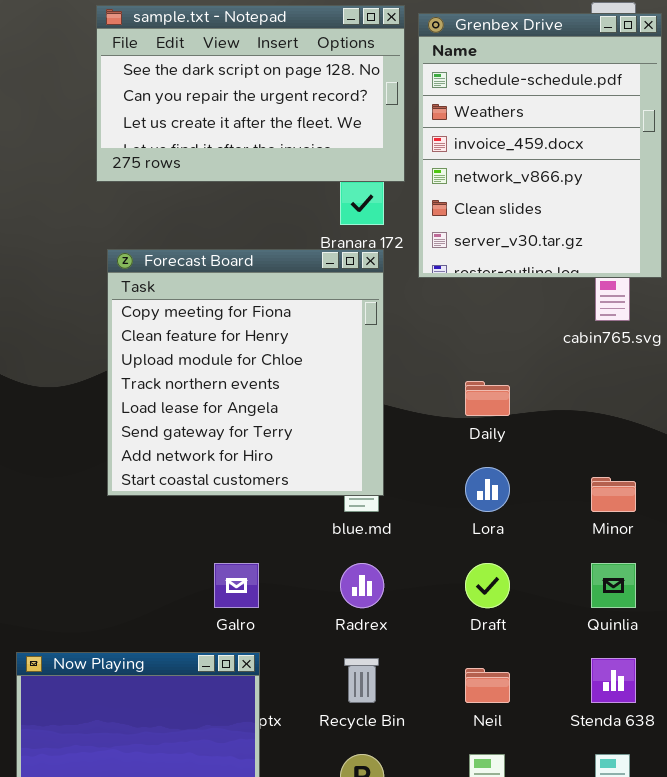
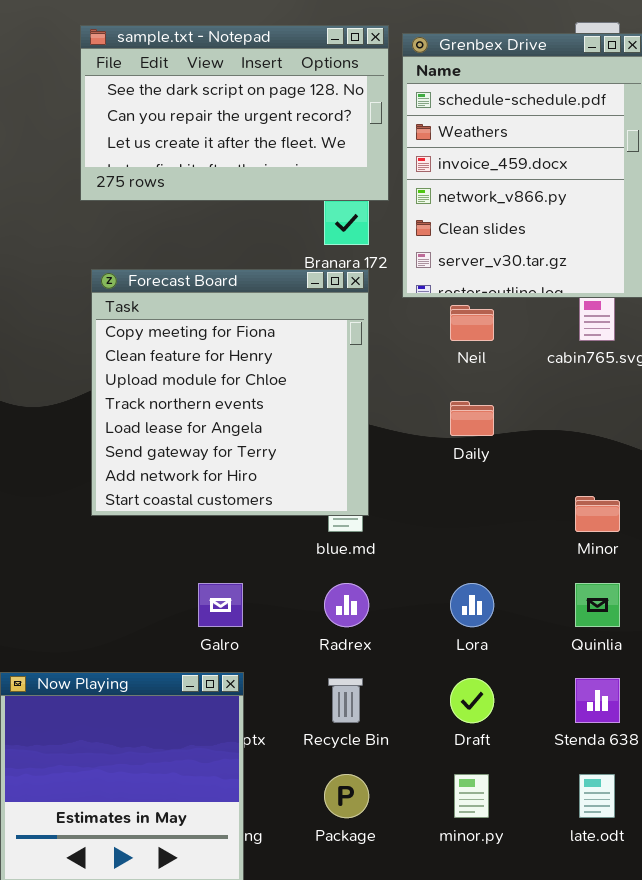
Lora: [465,467,510,512] -> [450,583,494,627], moved
Draft: [465,563,510,608] -> [450,678,494,723], moved
Neil: [465,668,510,703] -> [450,305,494,341], moved

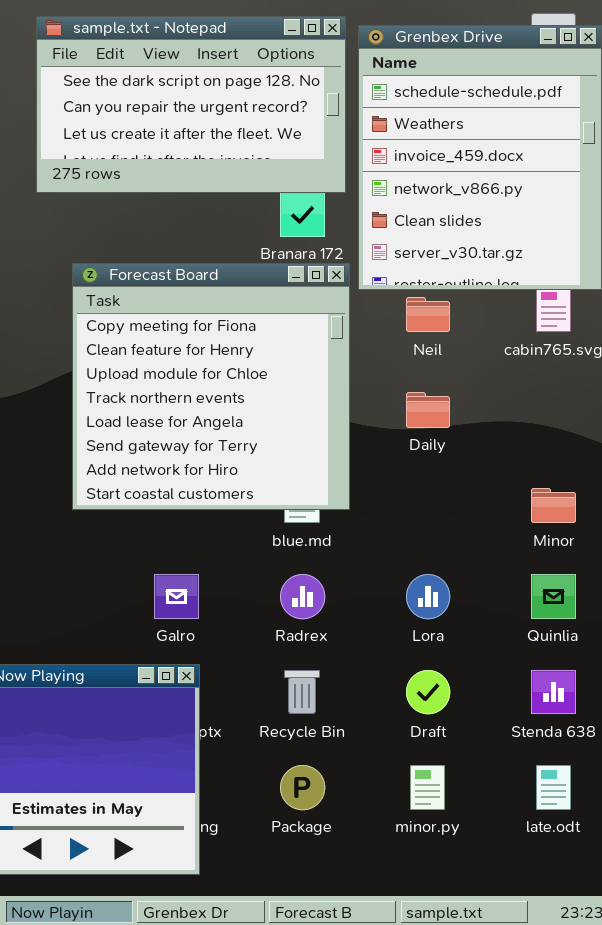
Forecast Board: [91,269,369,516] -> [72,263,350,510], moved

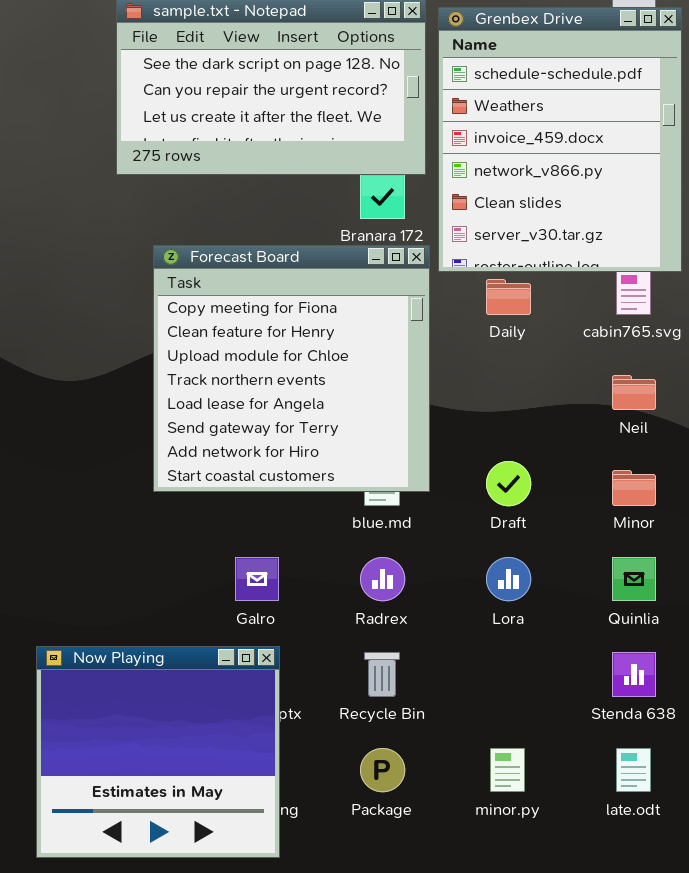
Neil: [406,297,450,332] -> [612,375,656,410], moved
Daily: [406,392,450,428] -> [486,279,531,315], moved
Draft: [406,670,450,714] -> [486,461,531,506], moved

